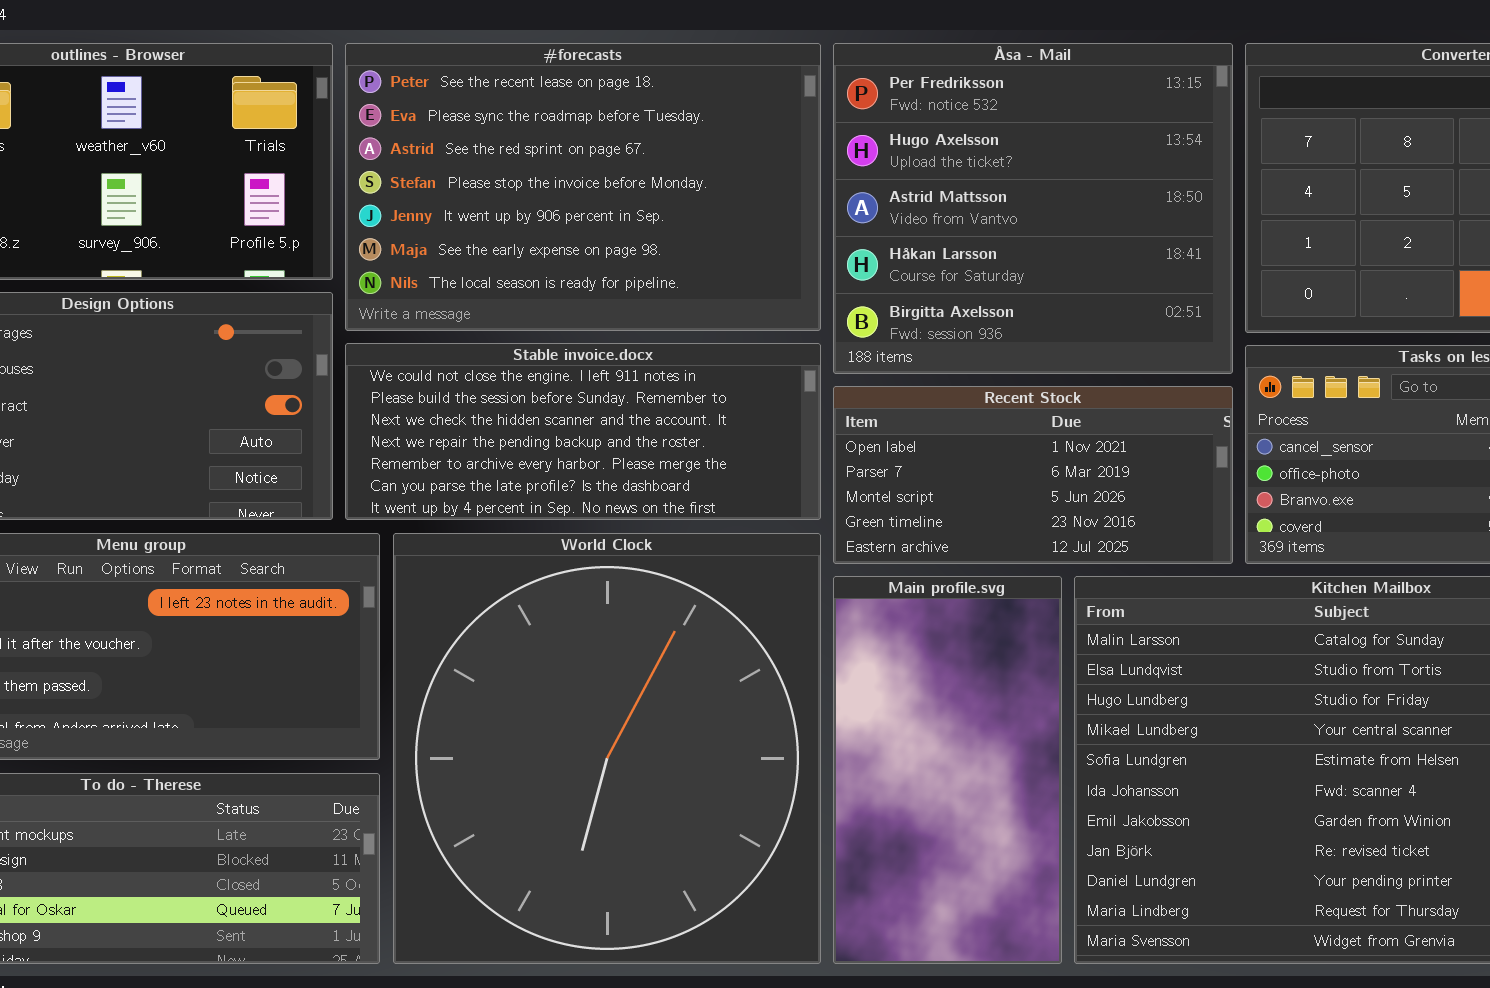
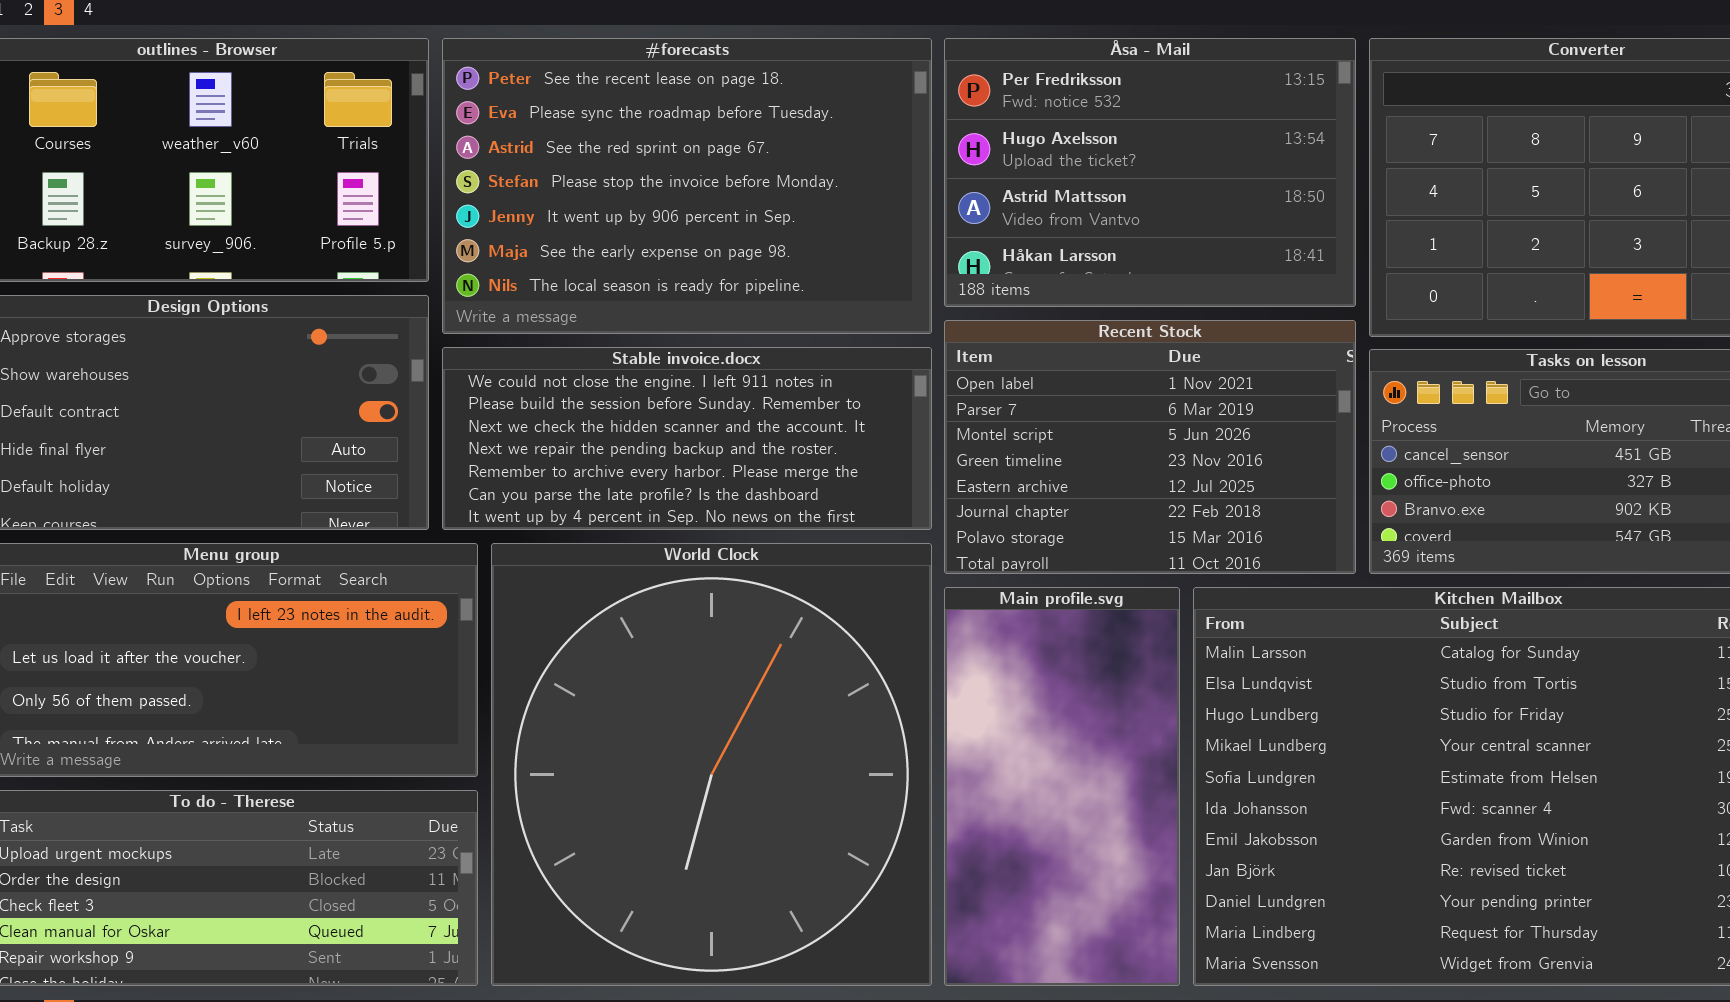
Åsa - Mail: [833,43,1233,374] -> [944,38,1356,307], resized
Recent Stock: [833,386,1233,564] -> [944,320,1356,574], resized

